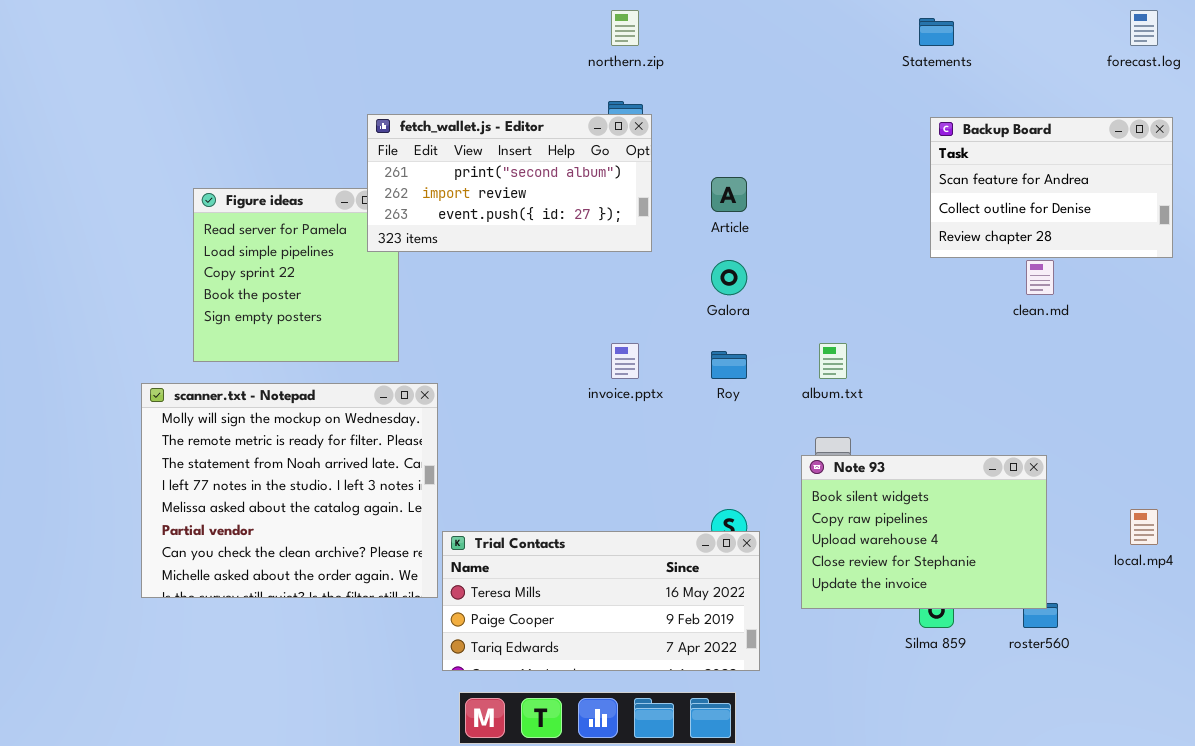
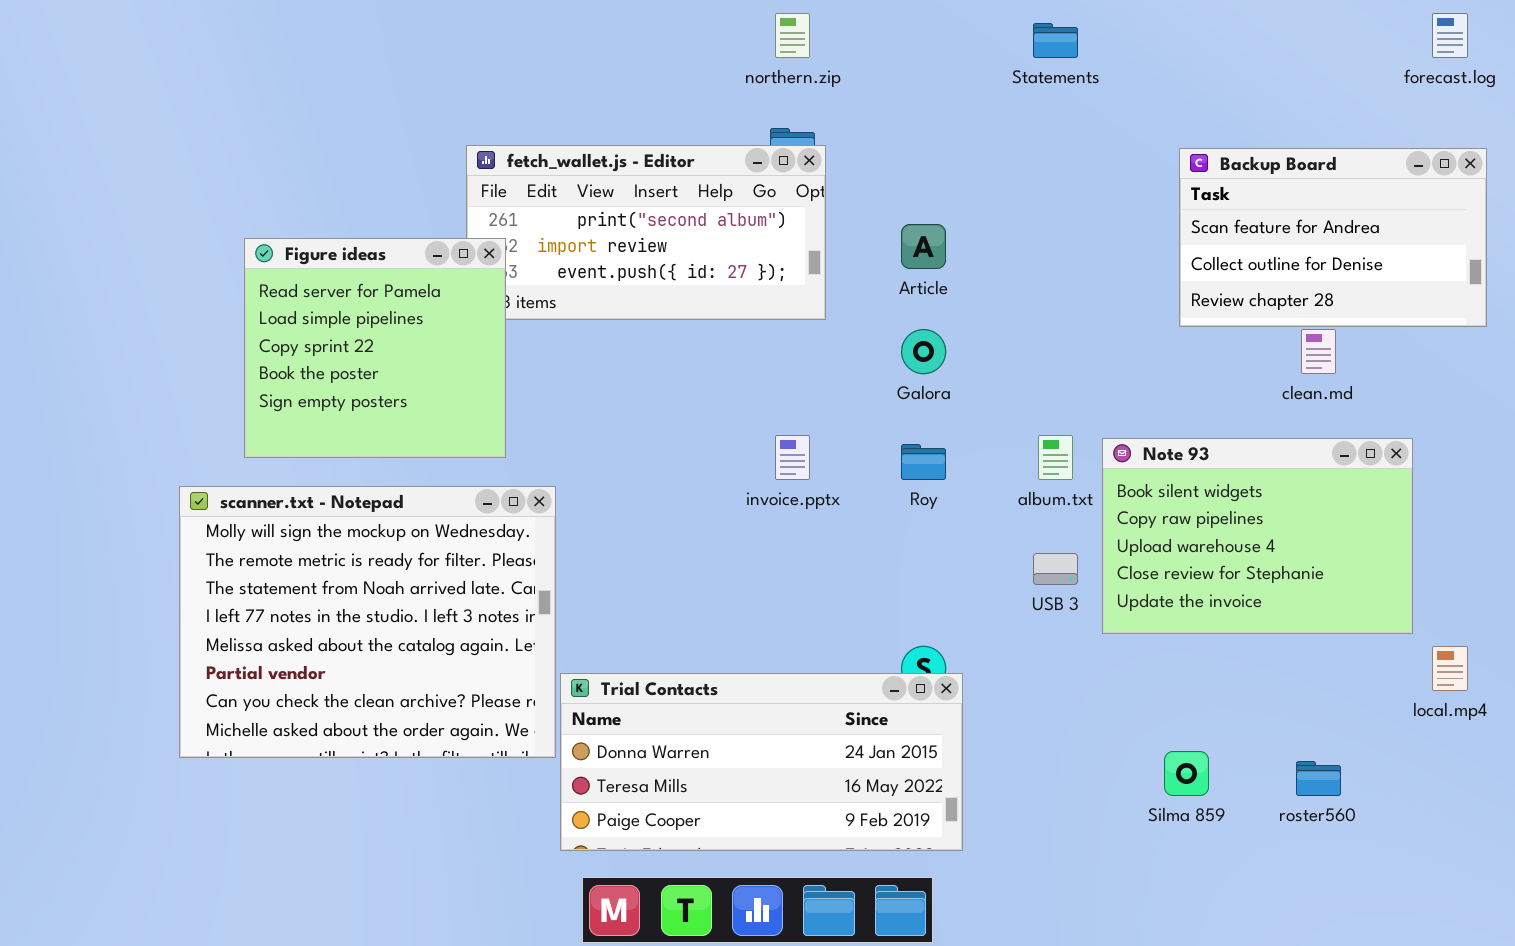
Statements: [919,18,954,46] -> [1033,23,1078,58], moved
Figure ideas: [193,188,399,362] -> [244,238,506,458], raised
Note 93: [801,455,1047,609] -> [1102,438,1413,634], moved
Trial Contacts: [442,531,760,671] -> [560,673,963,851], scrolled up 1 row

